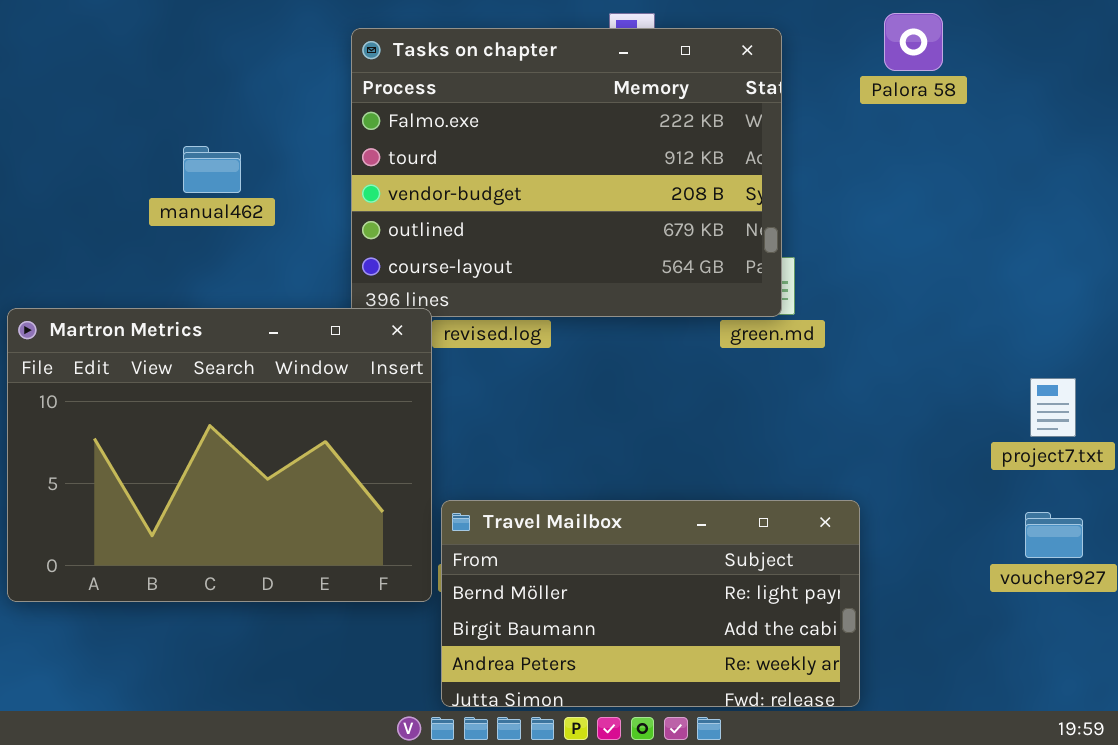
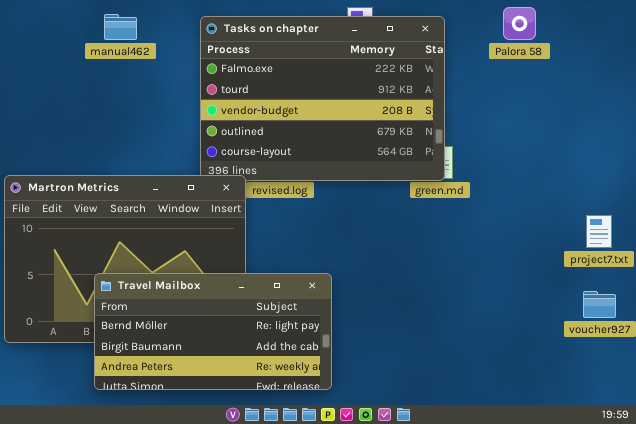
manual462: [183,146,241,193] -> [104,14,137,40], moved
Travel Mailbox: [441,500,860,707] -> [94,273,332,390], moved

